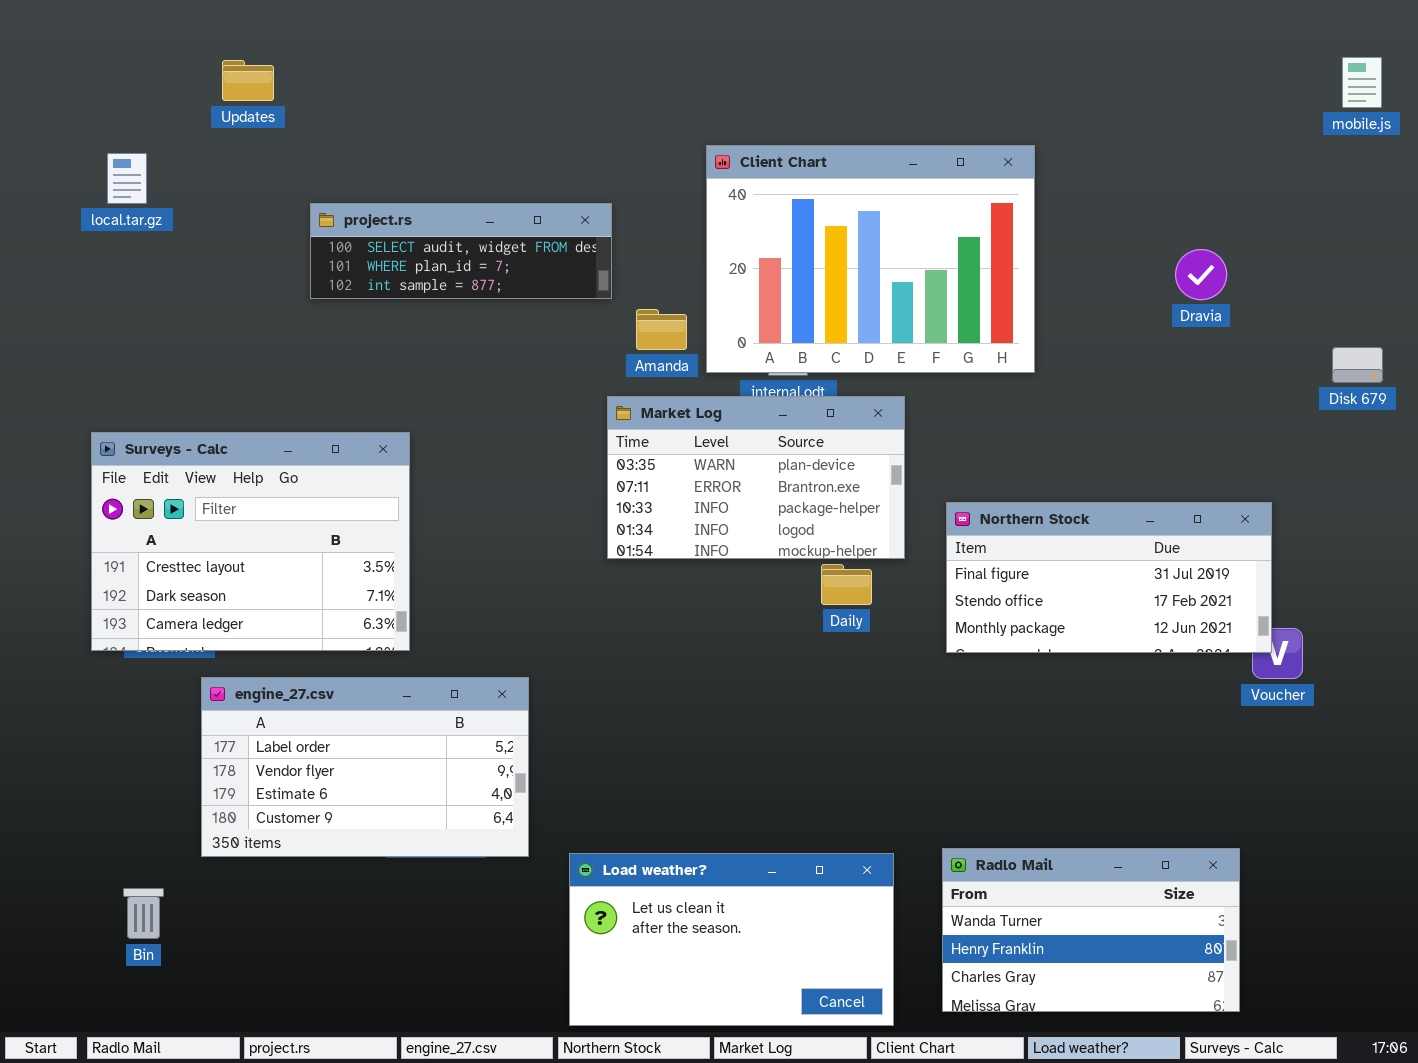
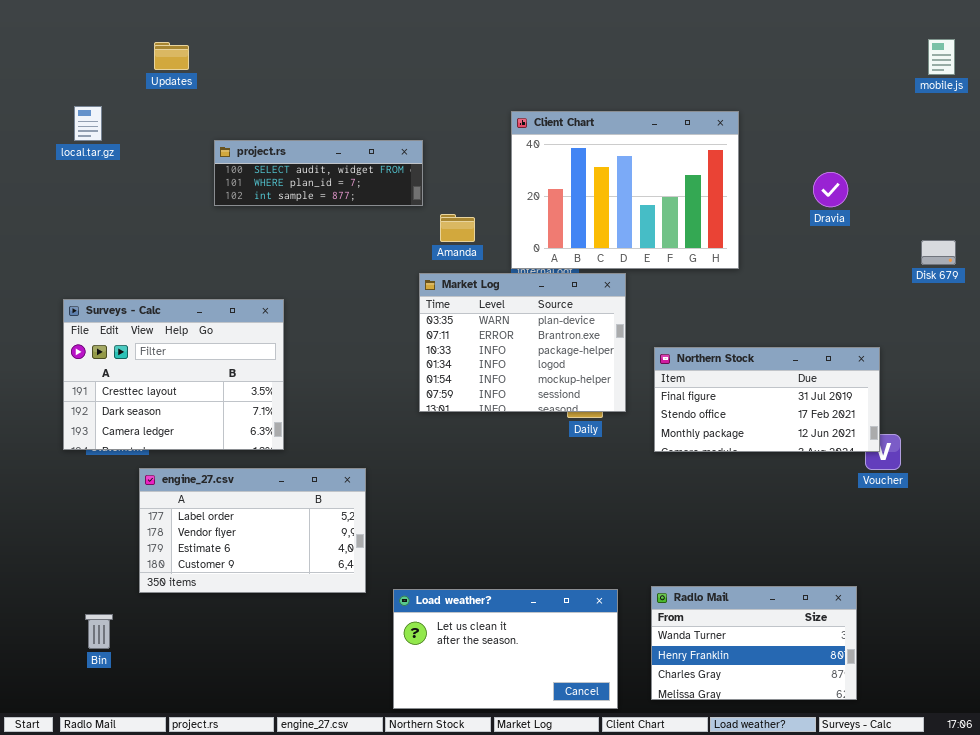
Client Chart: [706,145,1035,373] -> [511,111,739,269], moved
Market Log: [607,396,905,559] -> [419,273,626,412], resized

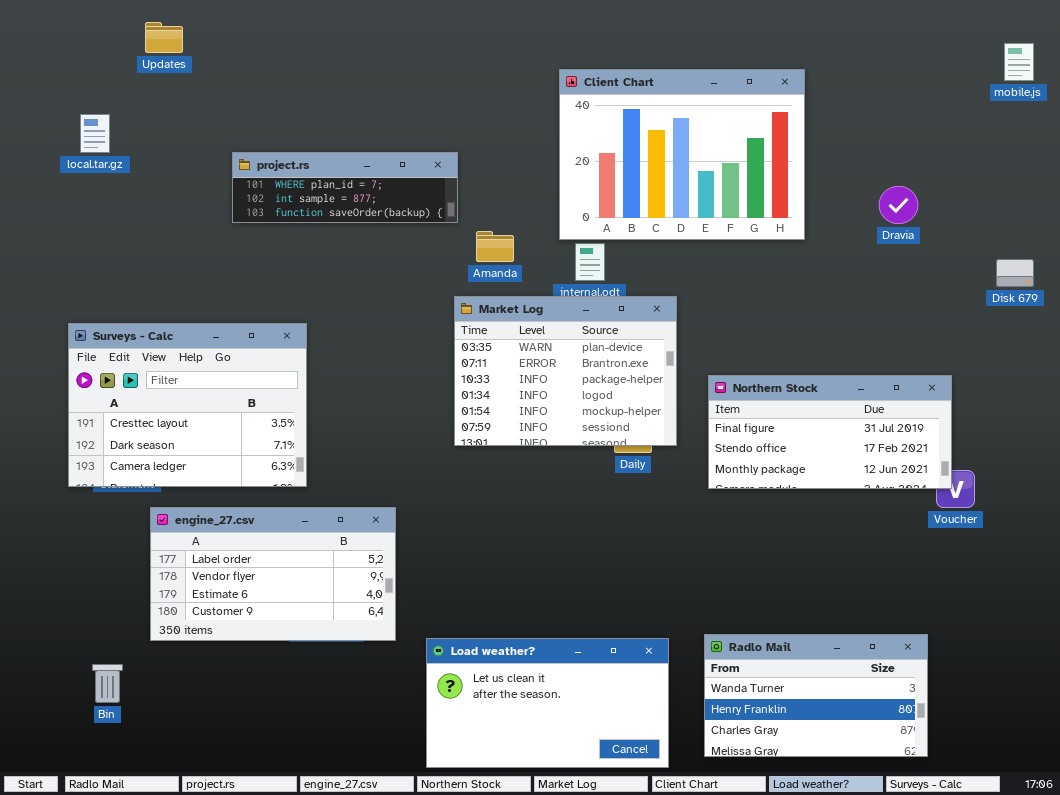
Updates: [154,42,189,70] -> [145,22,183,53], moved
Client Chart: [511,111,739,269] -> [559,69,805,240], moved
project.rs: [214,140,423,206] -> [232,152,458,223], scrolled down 1 row

